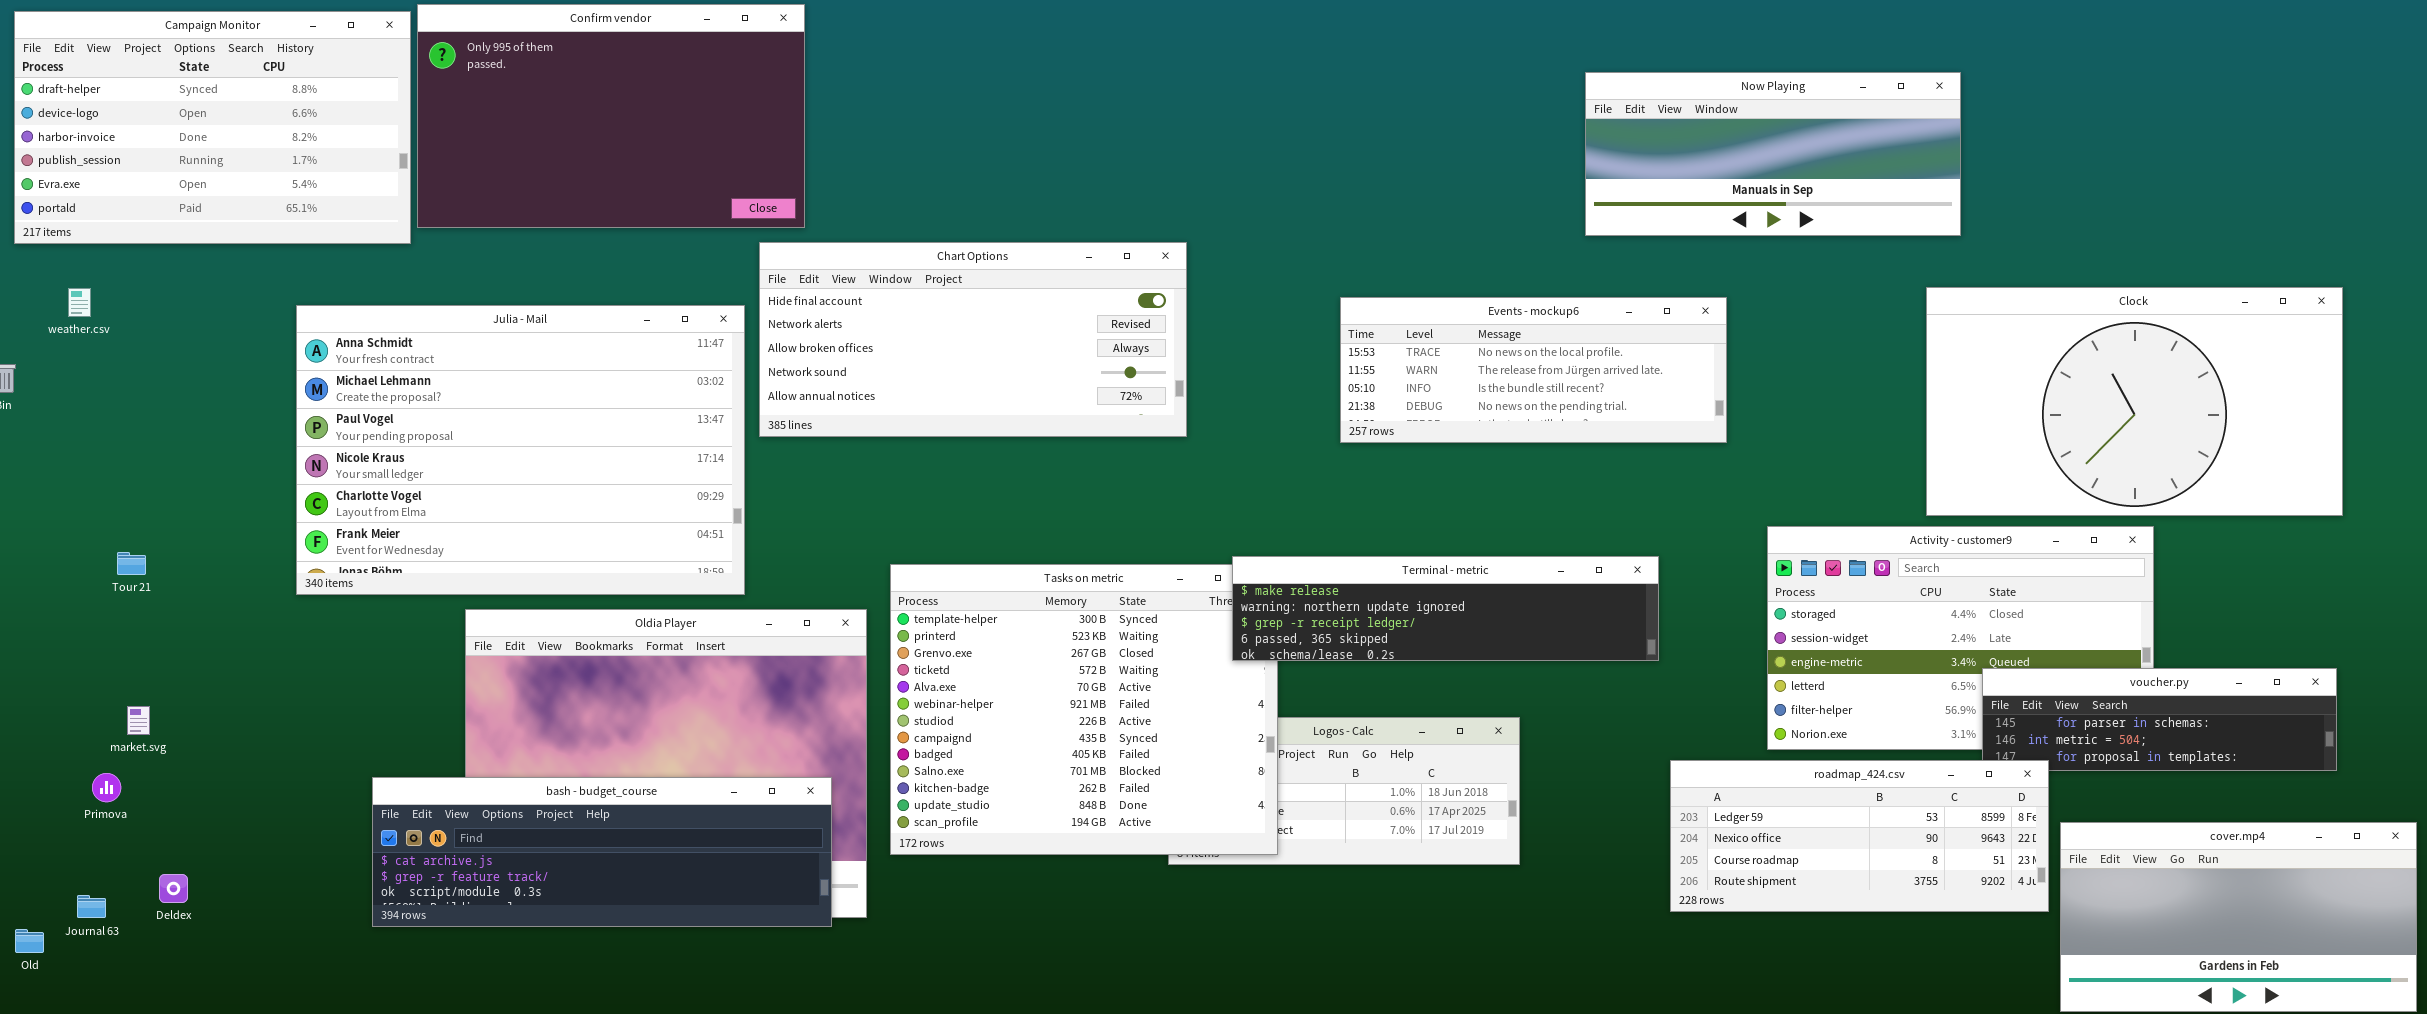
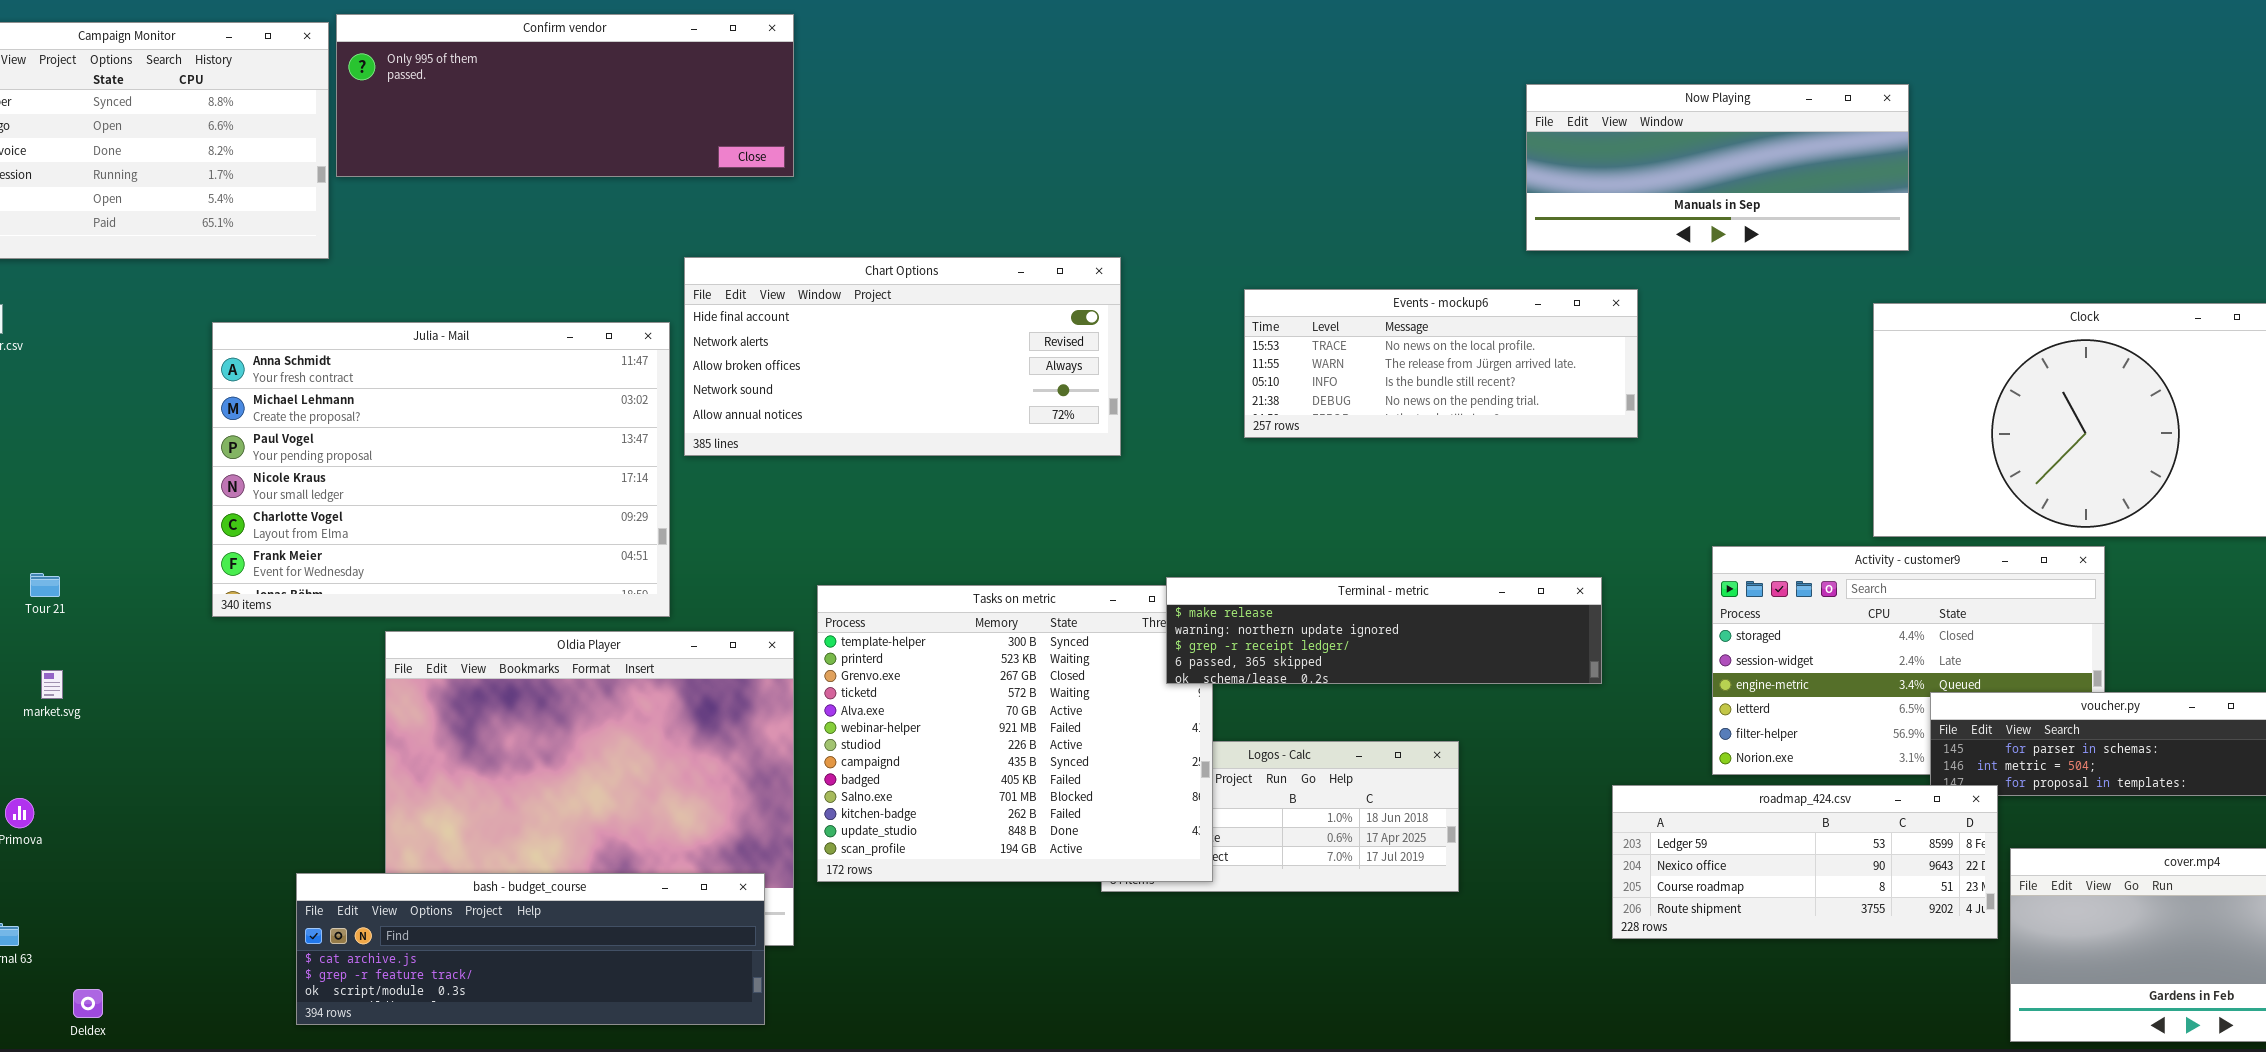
Confirm vendor: [417,4,805,228] -> [336,14,794,177], resized
Events - mockup6: [1340,297,1727,443] -> [1244,289,1638,438], moved
market.svg: [127,706,150,735] -> [41,670,63,699], moved
bash - budget_course: [372,777,832,927] -> [296,873,765,1025], moved
Deldex: [159,874,188,903] -> [73,989,103,1018], moved

